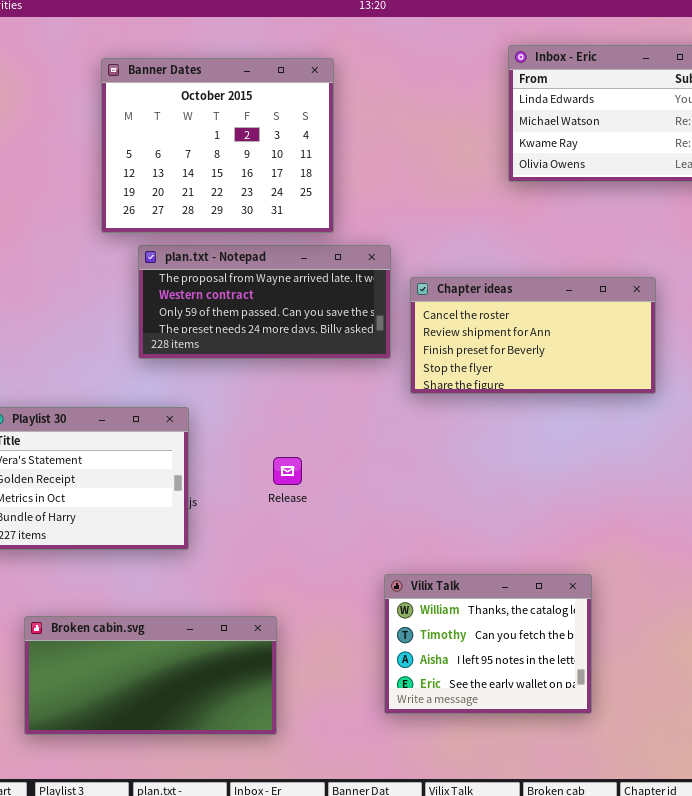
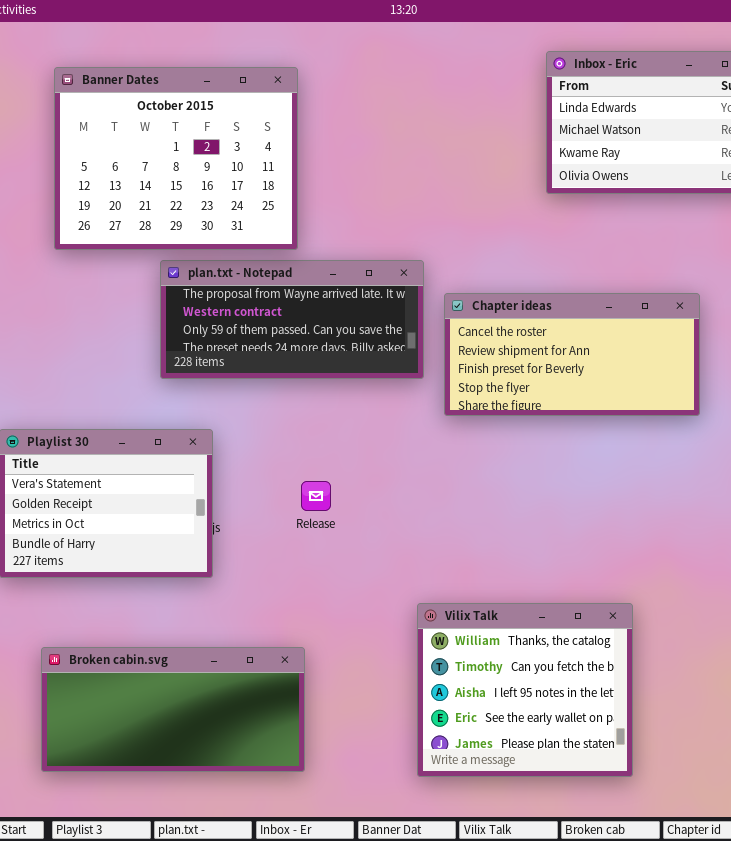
Banner Dates: [101,58,334,233] -> [54,67,298,250], moved
Vilix Talk: [384,574,592,714] -> [417,603,633,777], resized

